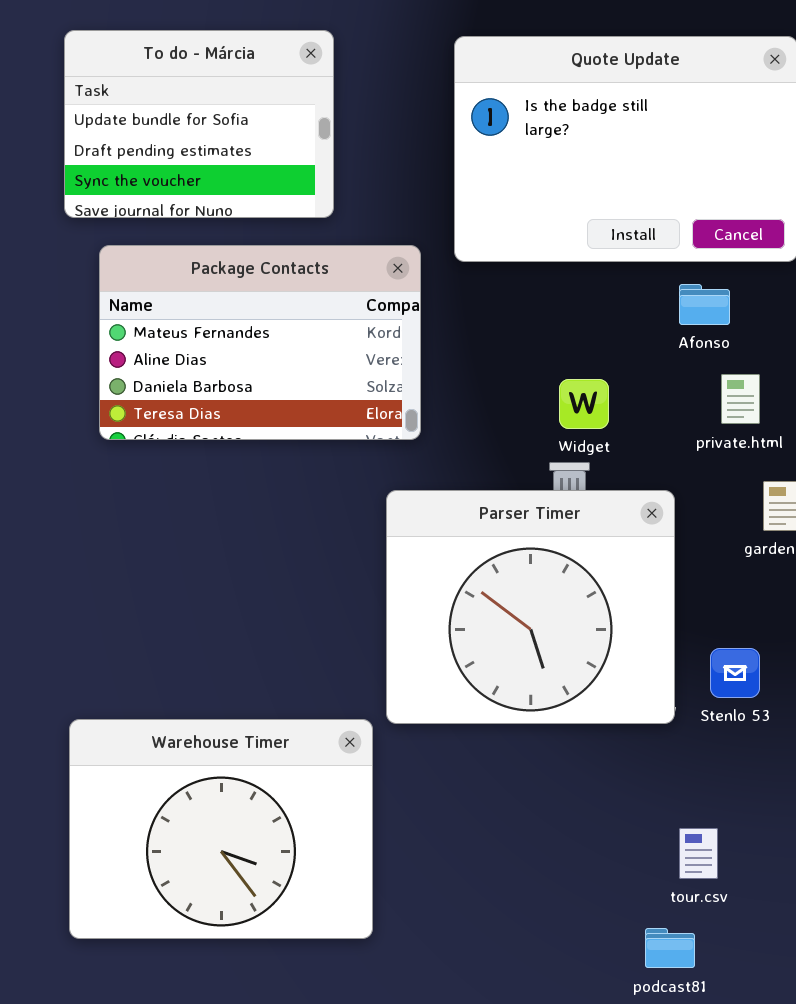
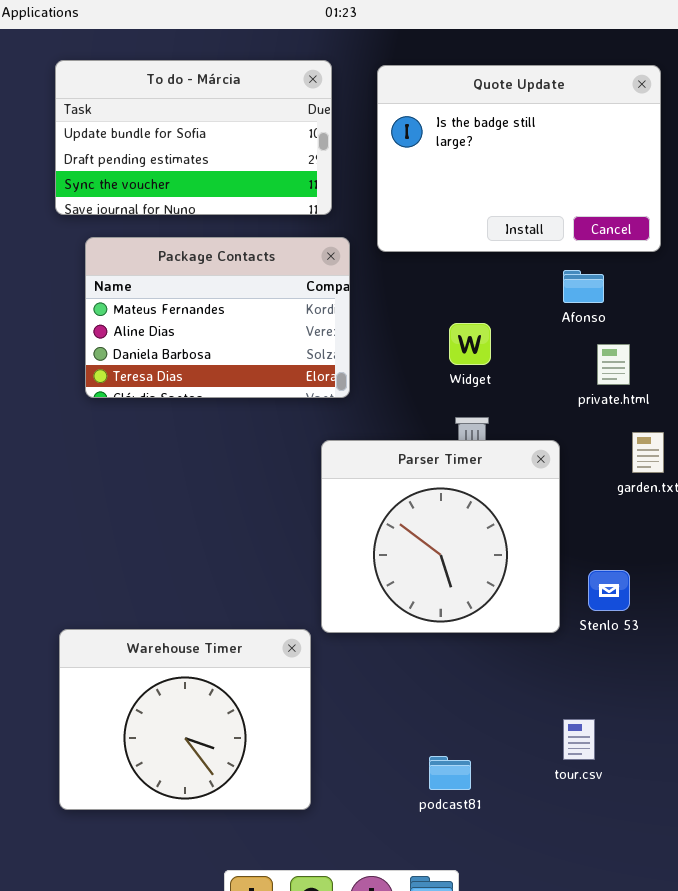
To do - Márcia: [64,30,334,218] -> [55,60,332,215], resized
Widget: [559,379,609,429] -> [449,323,491,365], moved
podcast81: [645,928,695,968] -> [429,756,471,790], moved

